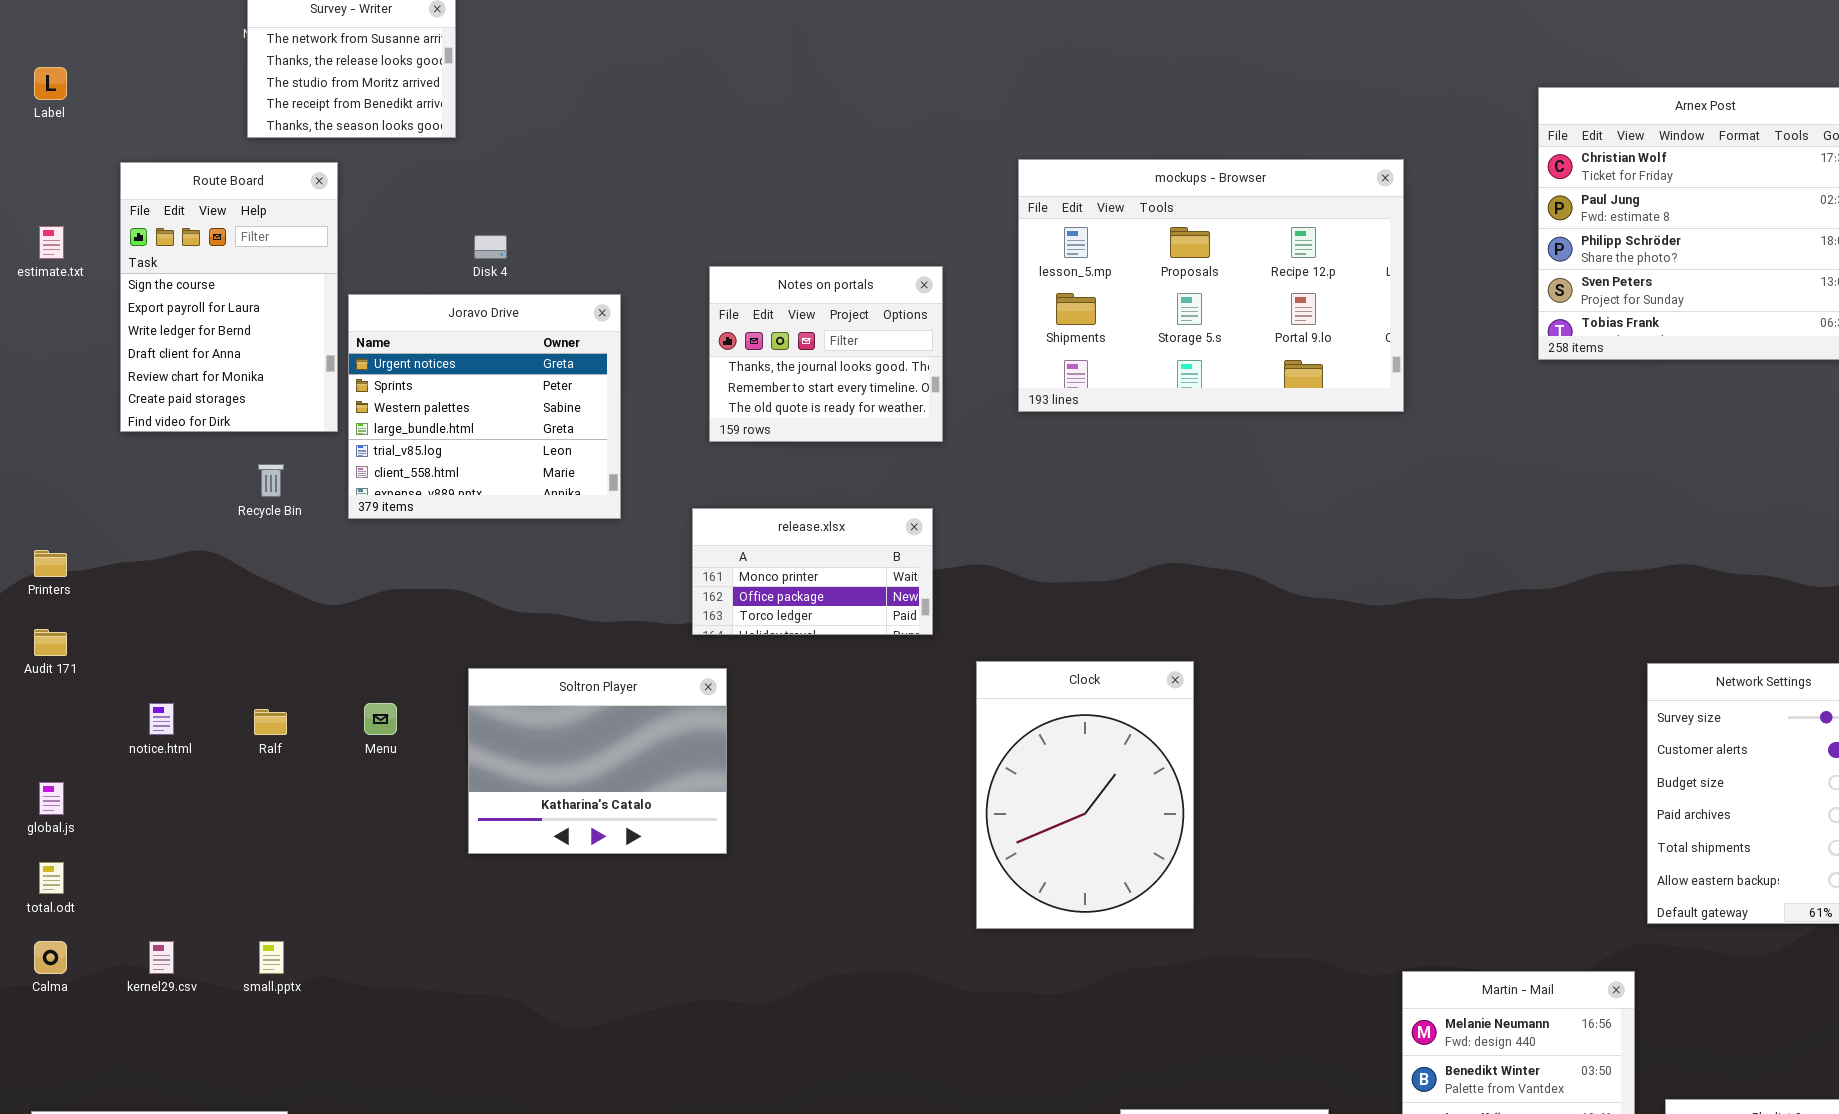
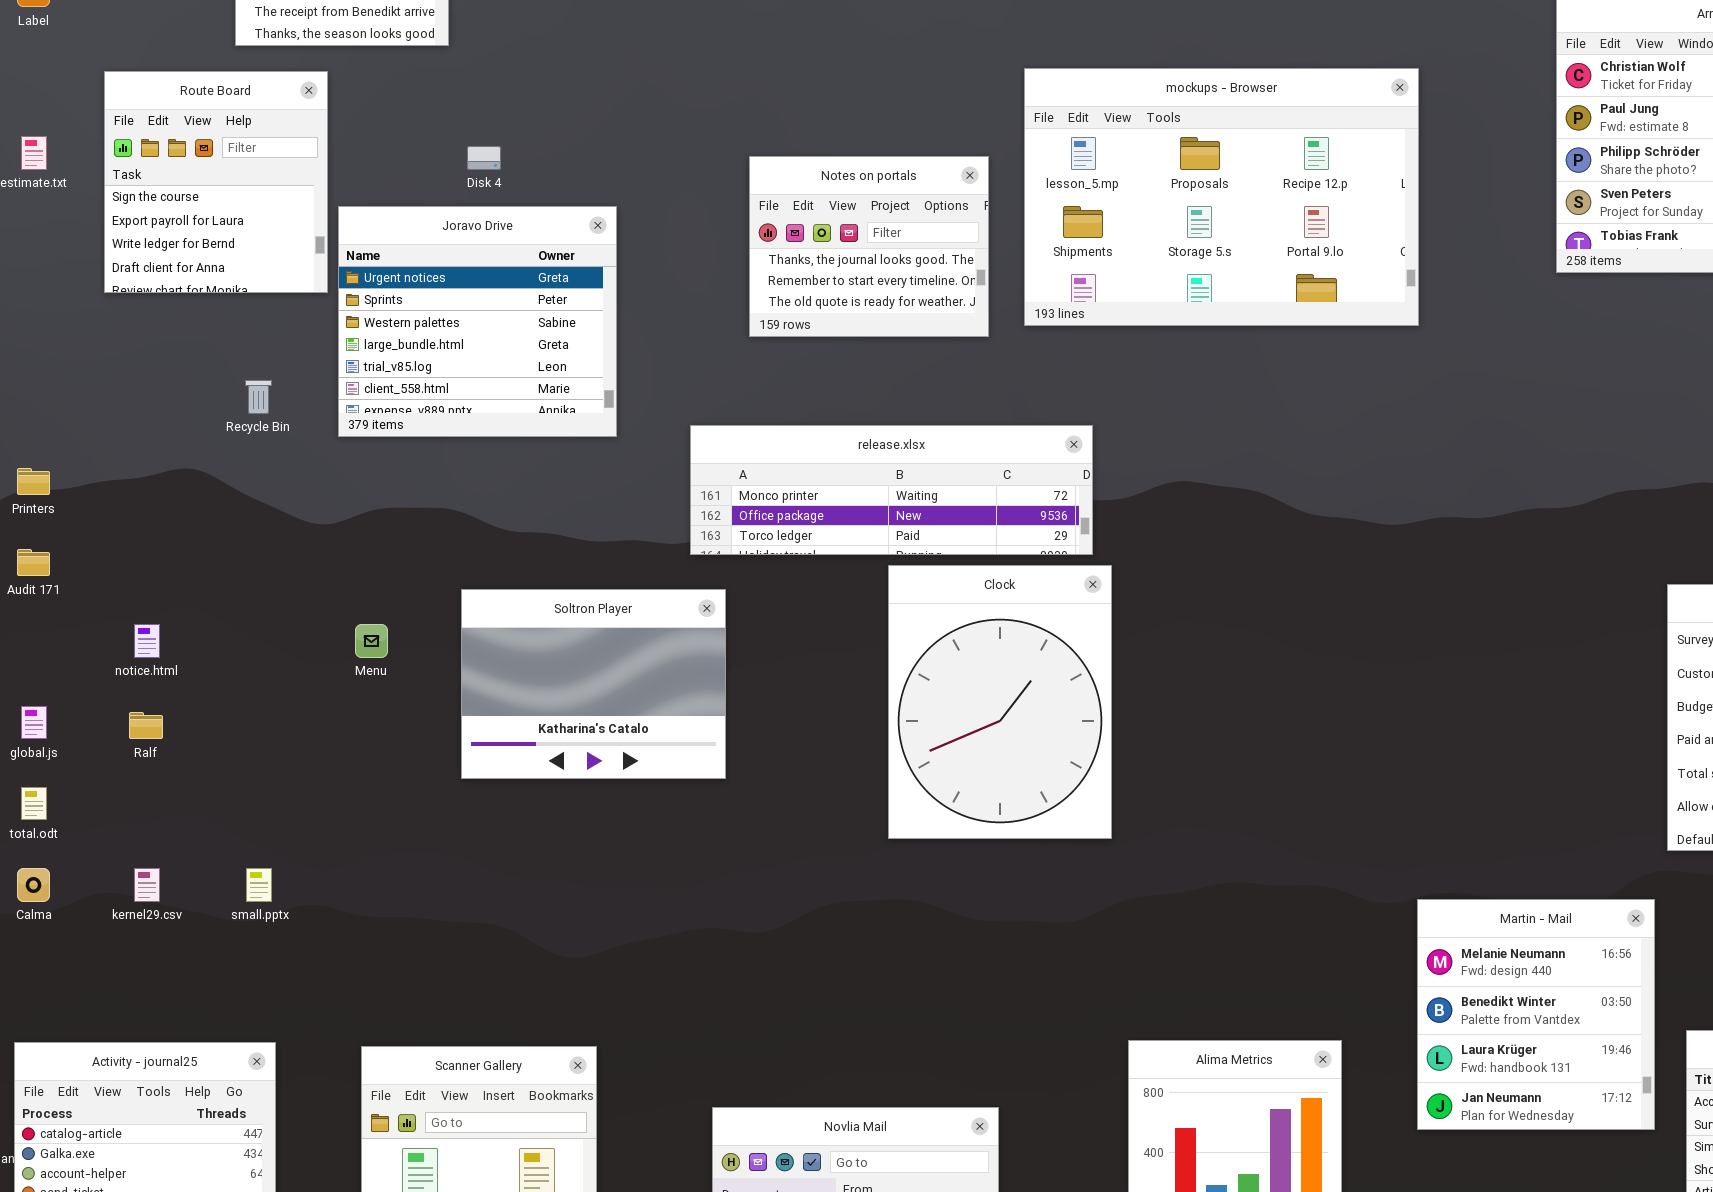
Route Board: [120,162,338,432] -> [104,71,328,293], resized
Notes on portals: [709,266,943,442] -> [749,156,989,337], moved
release.xlsx: [692,508,933,635] -> [690,425,1093,555], resized
Clock: [976,661,1194,929] -> [888,565,1112,839], moved
Ralf: [254,709,287,735] -> [129,712,163,739], moved

